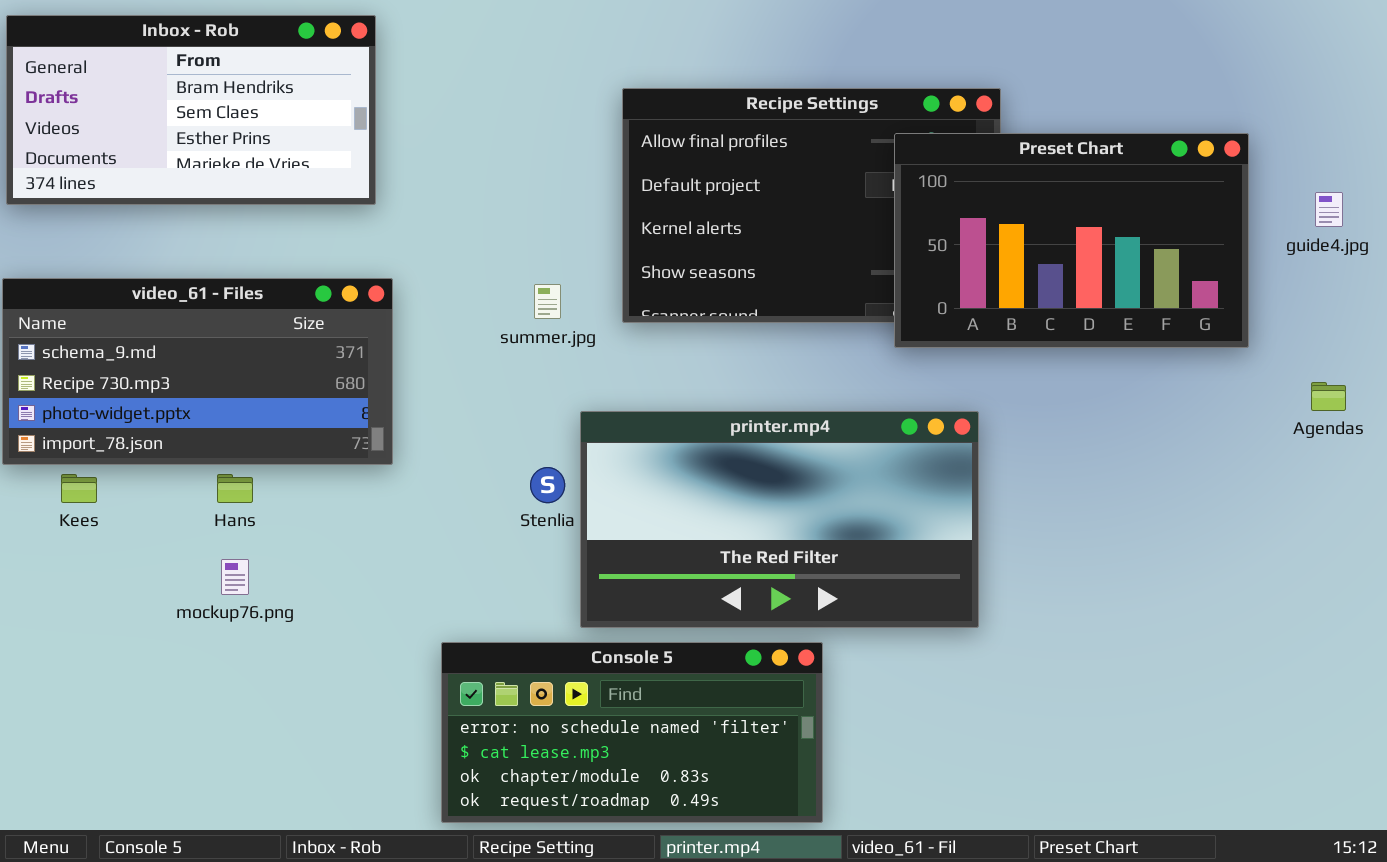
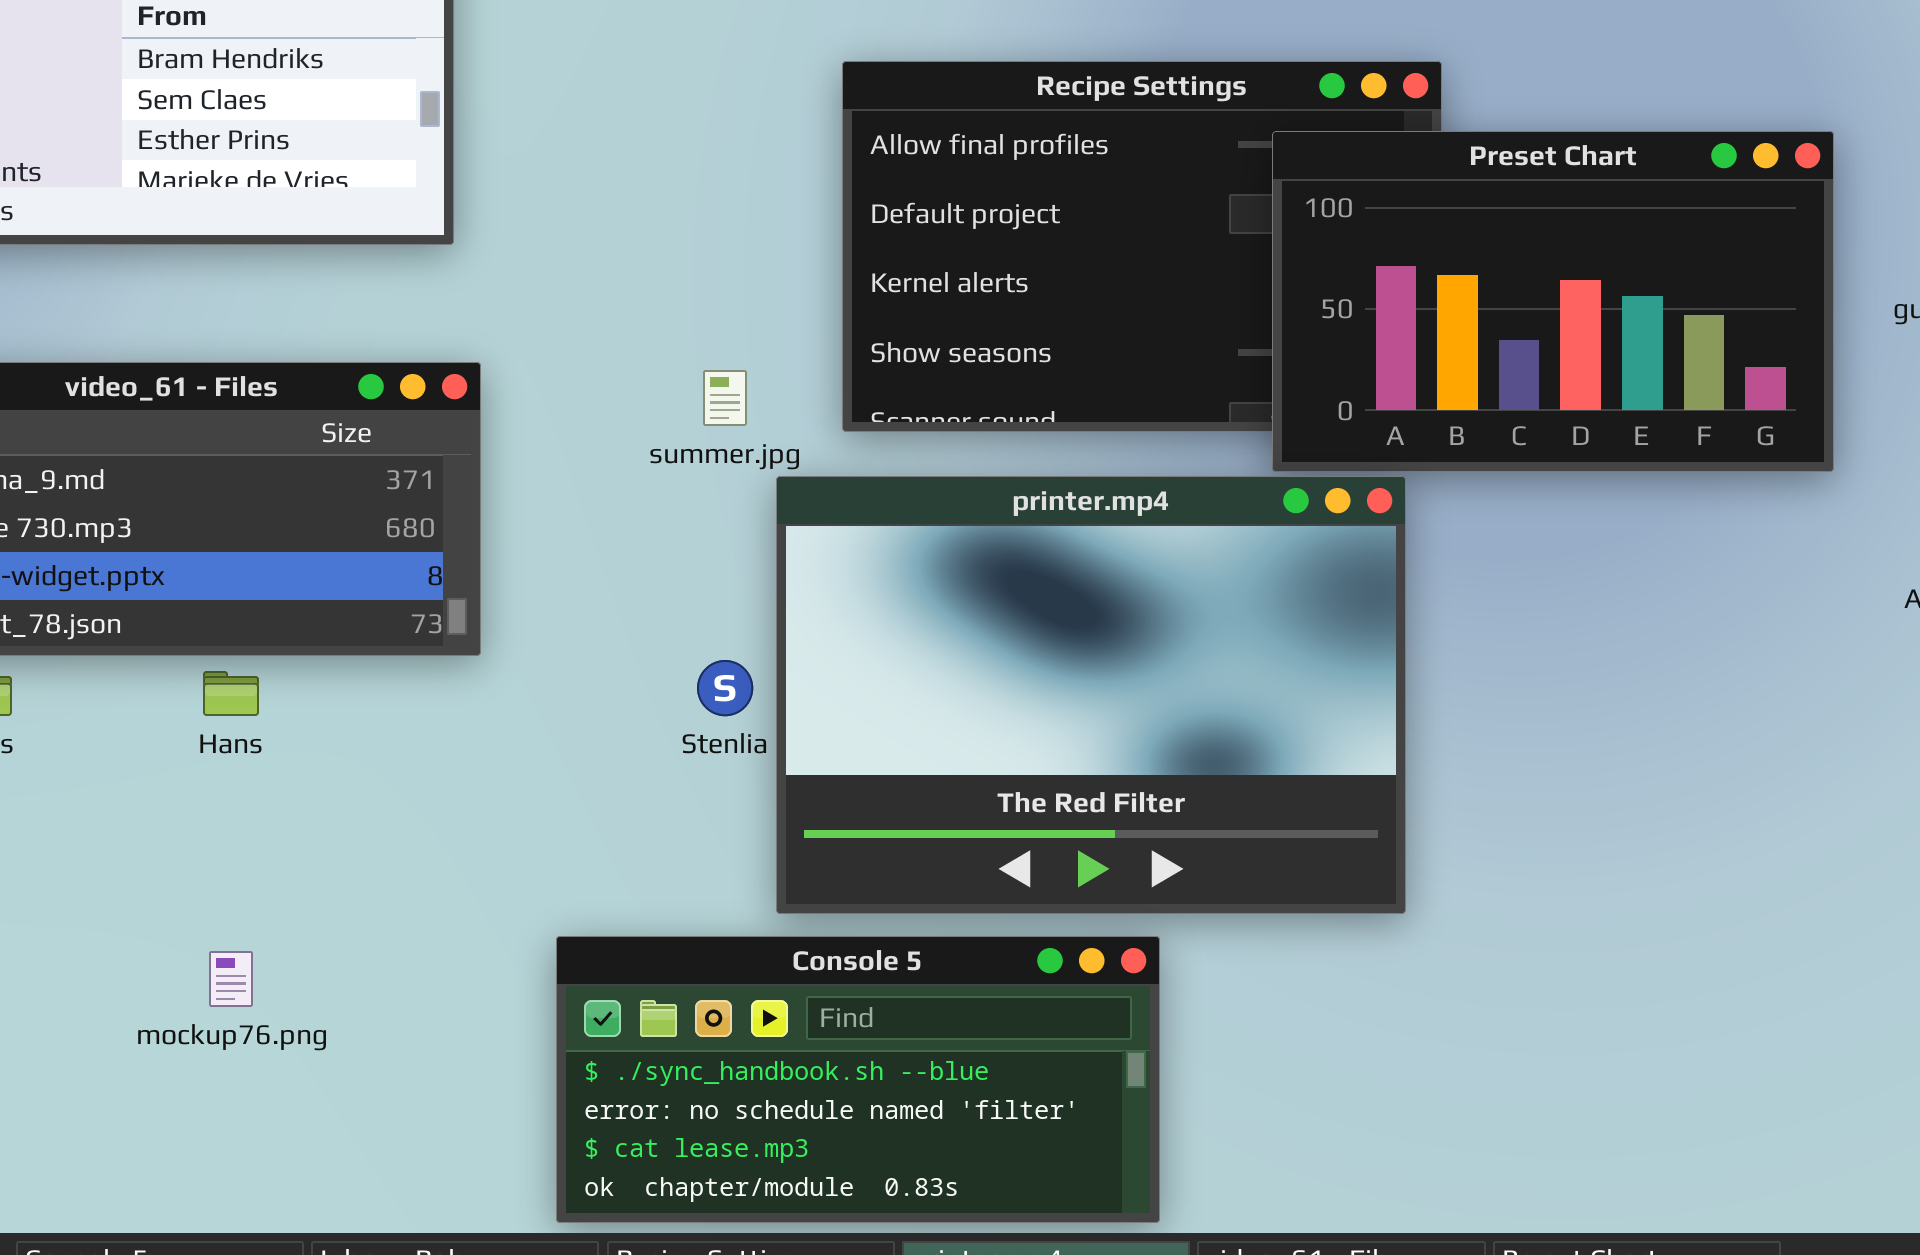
printer.mp4: [580,411,979,628] -> [776,476,1406,914], resized
mockup76.png: [221,559,249,595] -> [209,951,253,1007], moved
Console 5: [441,642,823,823] -> [556,936,1160,1223], scrolled up 1 row

